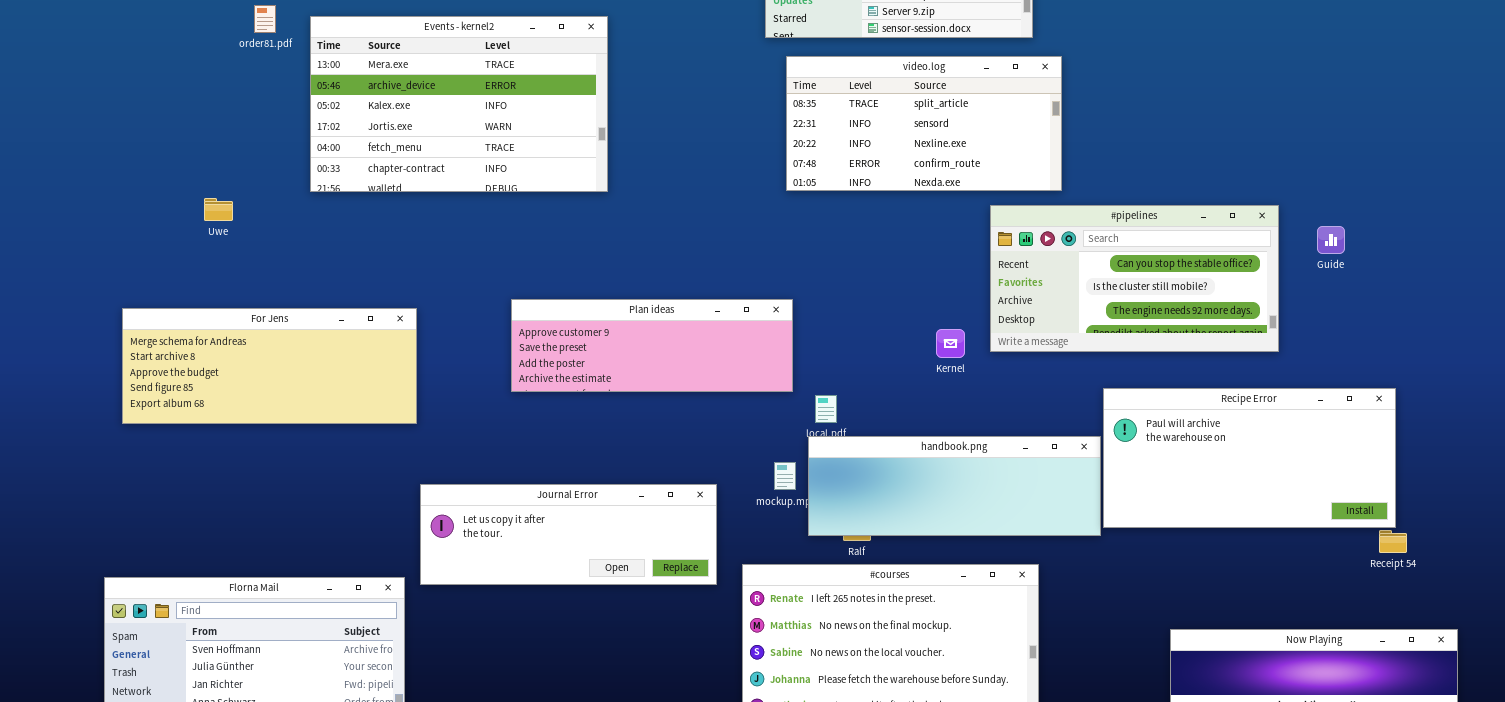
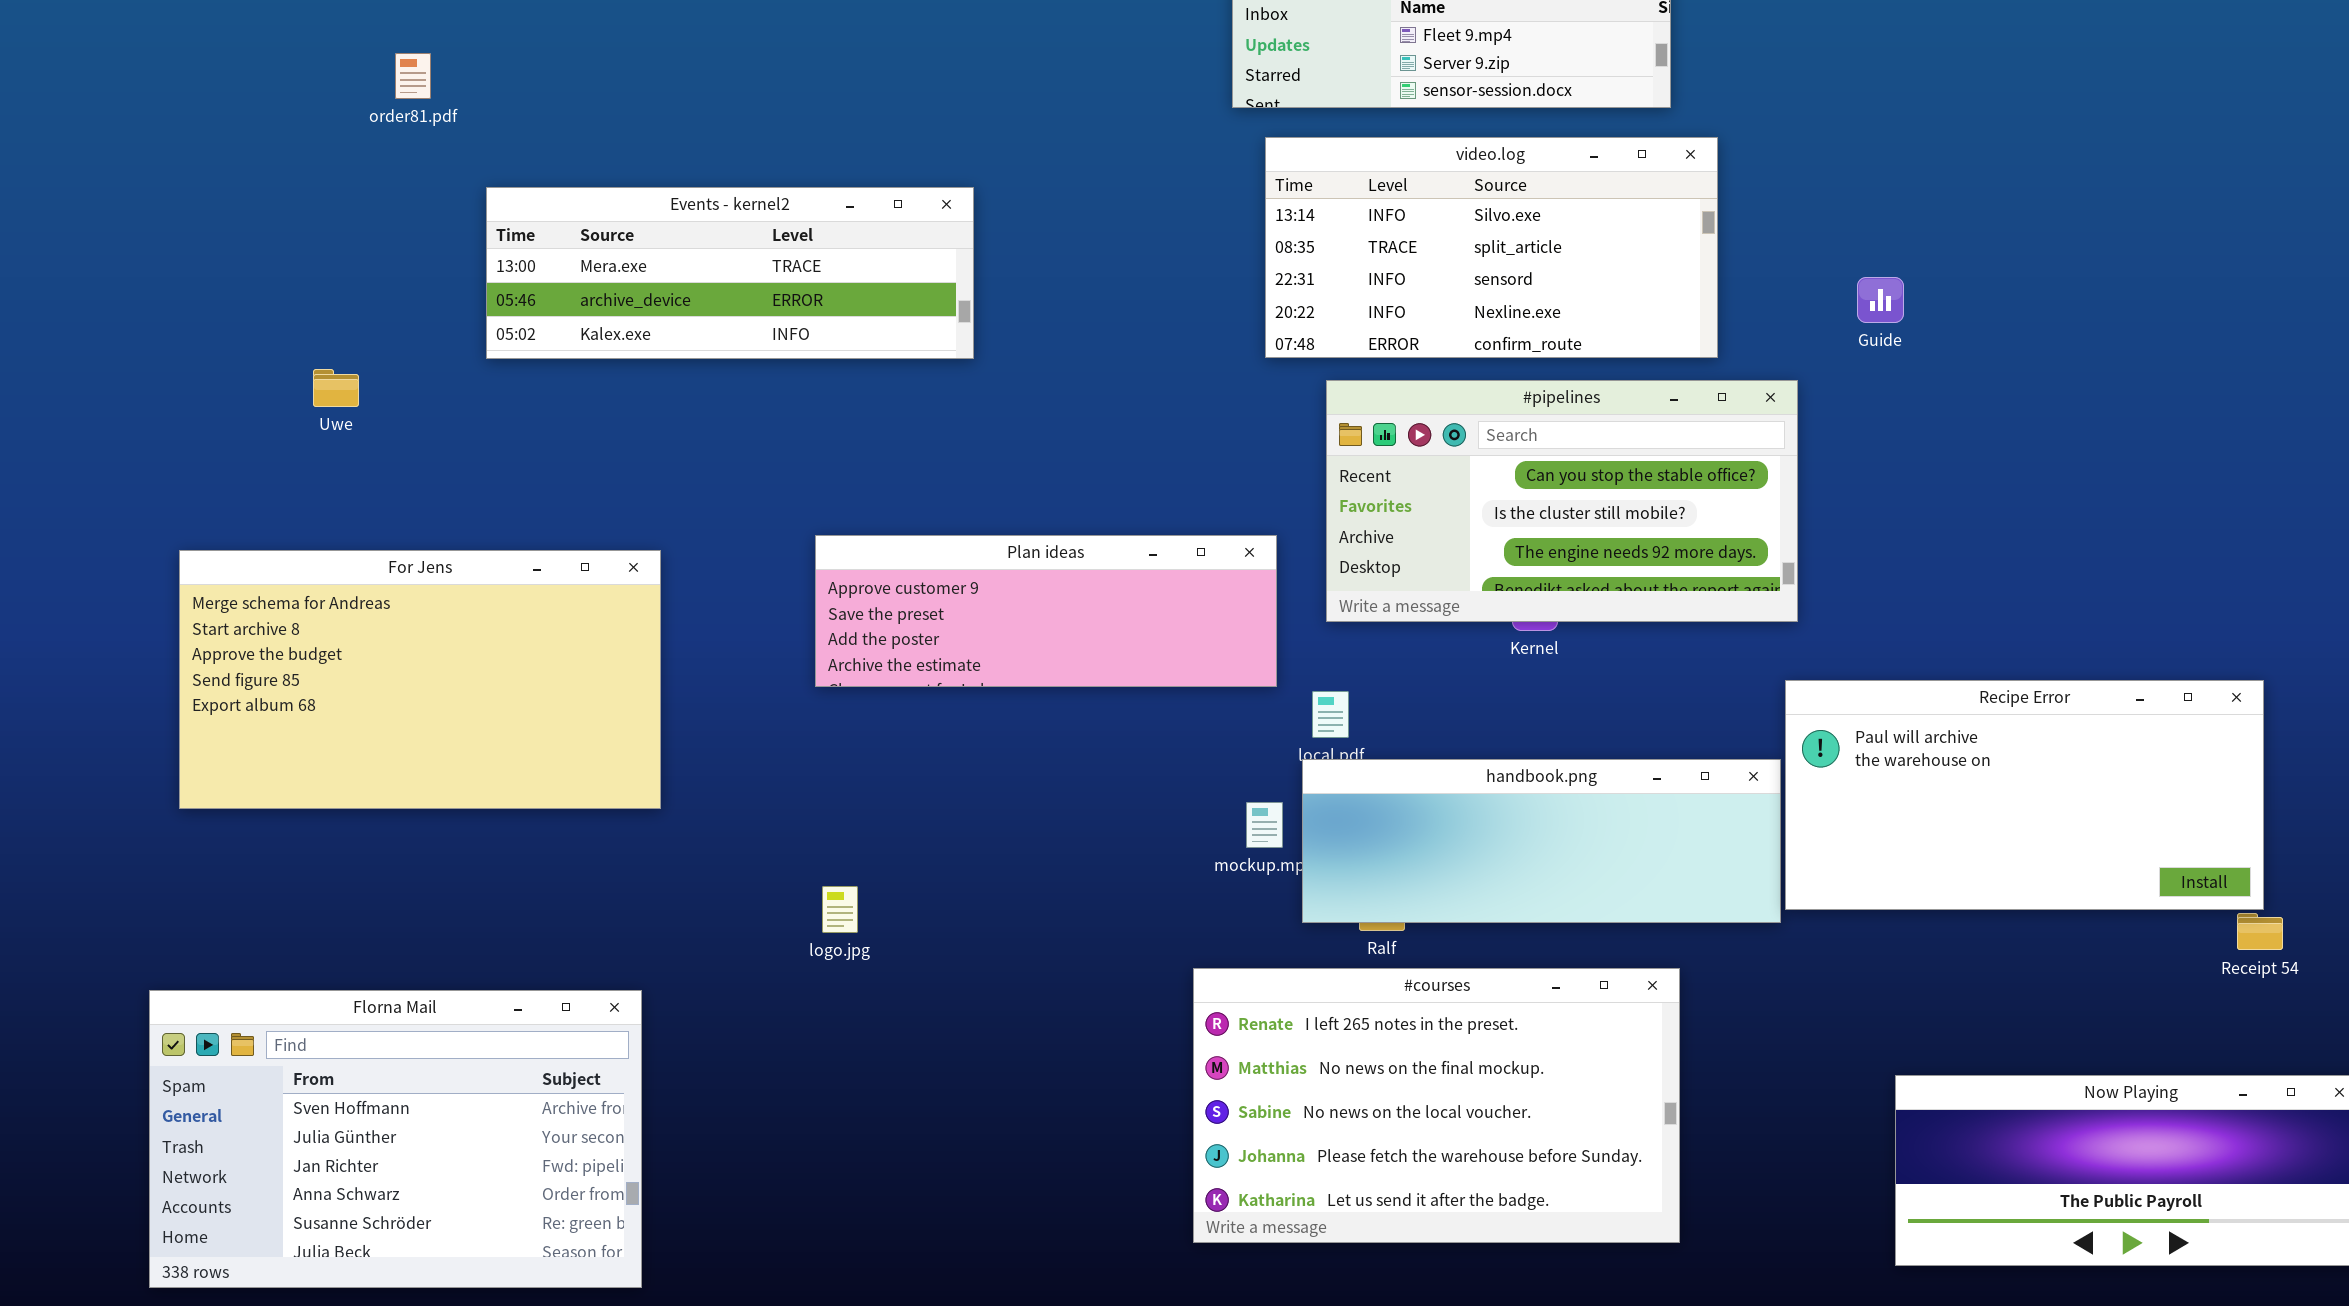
Events - kernel2: [310,16,608,192] -> [486,187,974,359], resized
video.log: [786,56,1062,191] -> [1265,137,1718,358], scrolled up 1 row
#pipelines: [990,205,1279,352] -> [1326,380,1798,622], moved
Guide: [1317,226,1345,254] -> [1857,277,1904,323], moved
For Jens: [122,308,417,424] -> [179,550,661,809], resized
Journal Error: [420,484,717,585] -> none, closed

